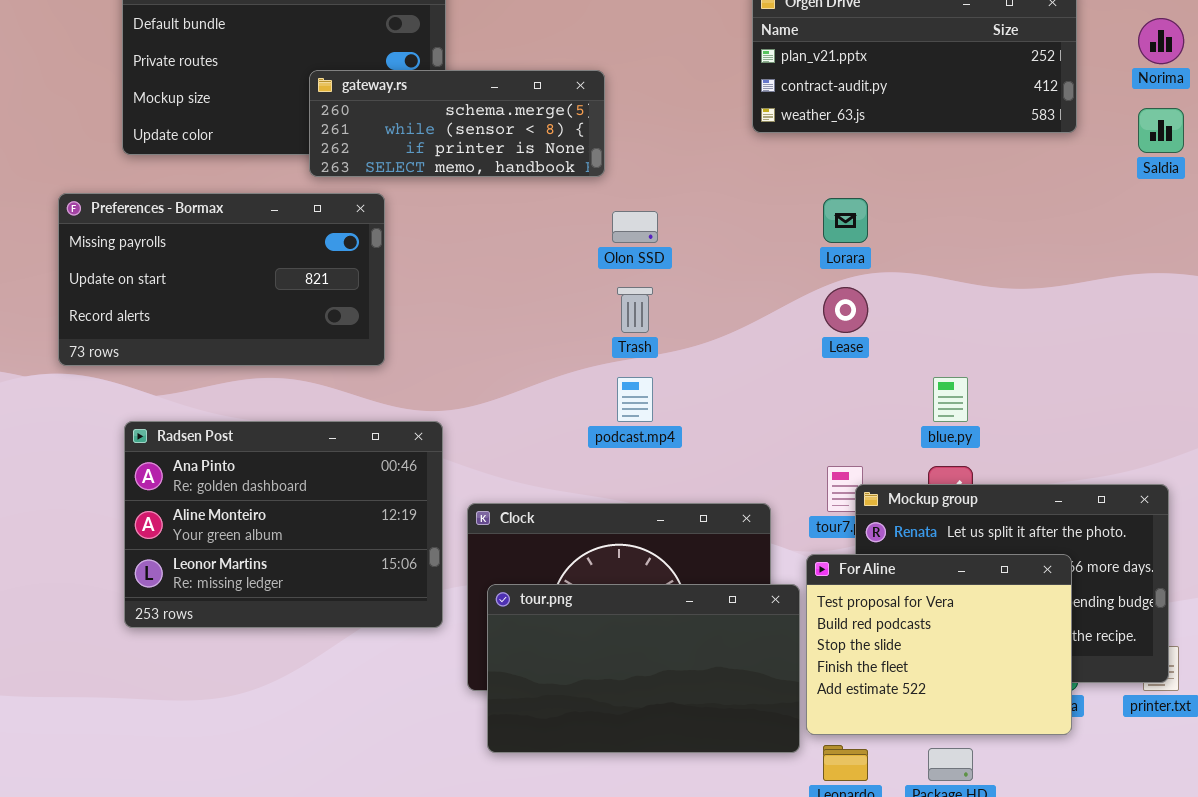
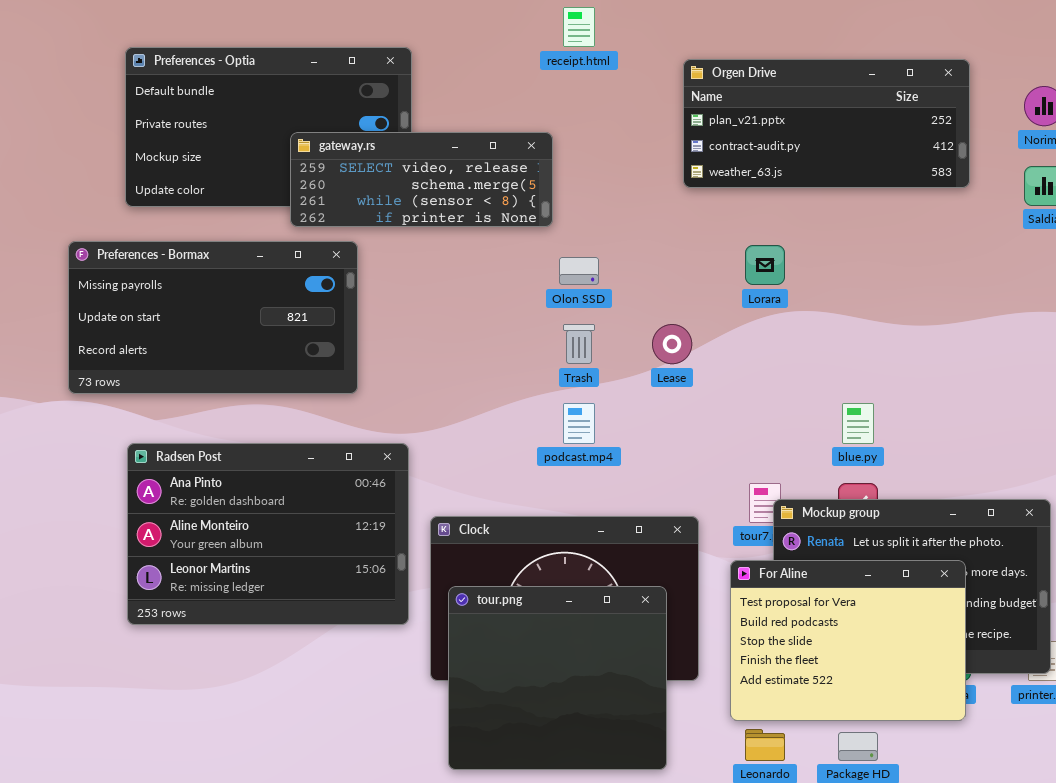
gateway.rs: [309,70,605,177] -> [290,132,553,227], scrolled up 1 row
Lease: [823,287,868,333] -> [652,324,692,364], moved
tour.png: [487,584,800,753] -> [448,586,667,770], resized

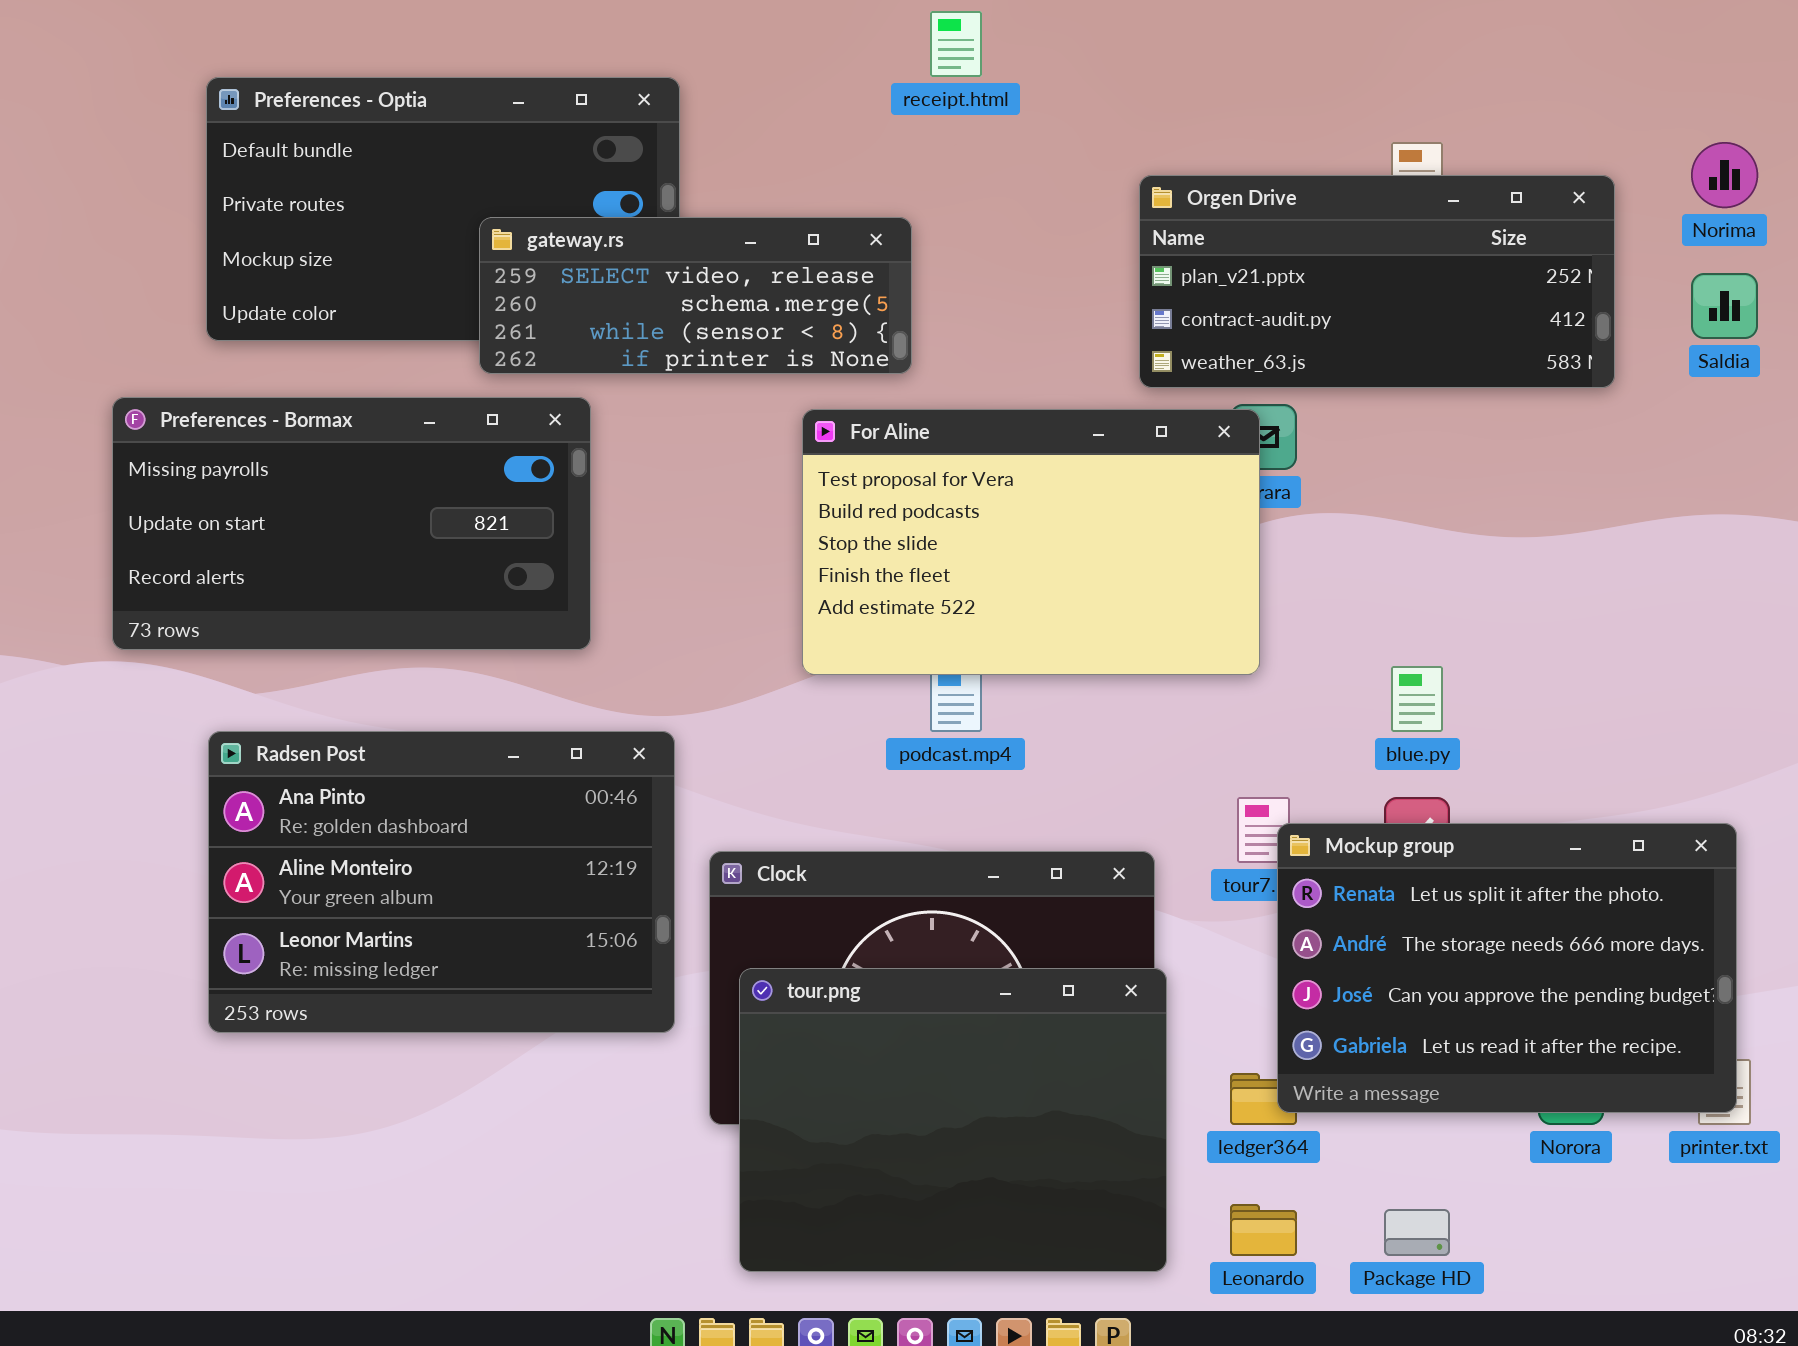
Orgen Drive: [683,59,970,188] -> [1139,175,1615,388], moved
For Aline: [730,560,966,721] -> [802,409,1260,675], moved, resized
tour.png: [448,586,667,770] -> [739,968,1167,1272], resized

